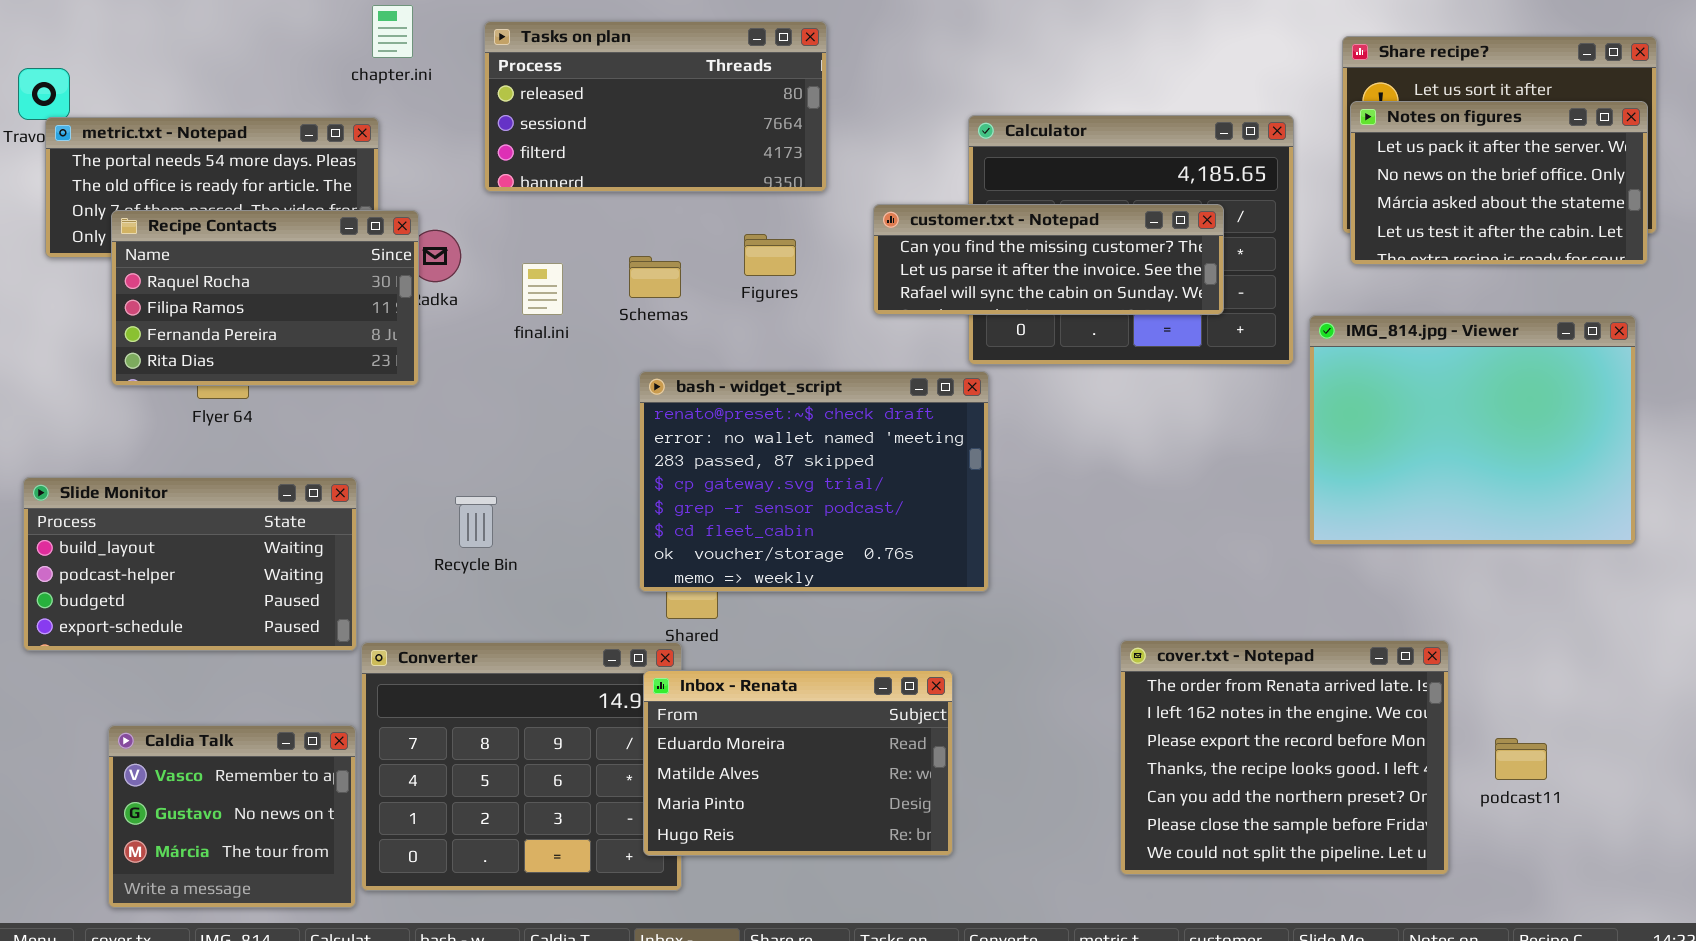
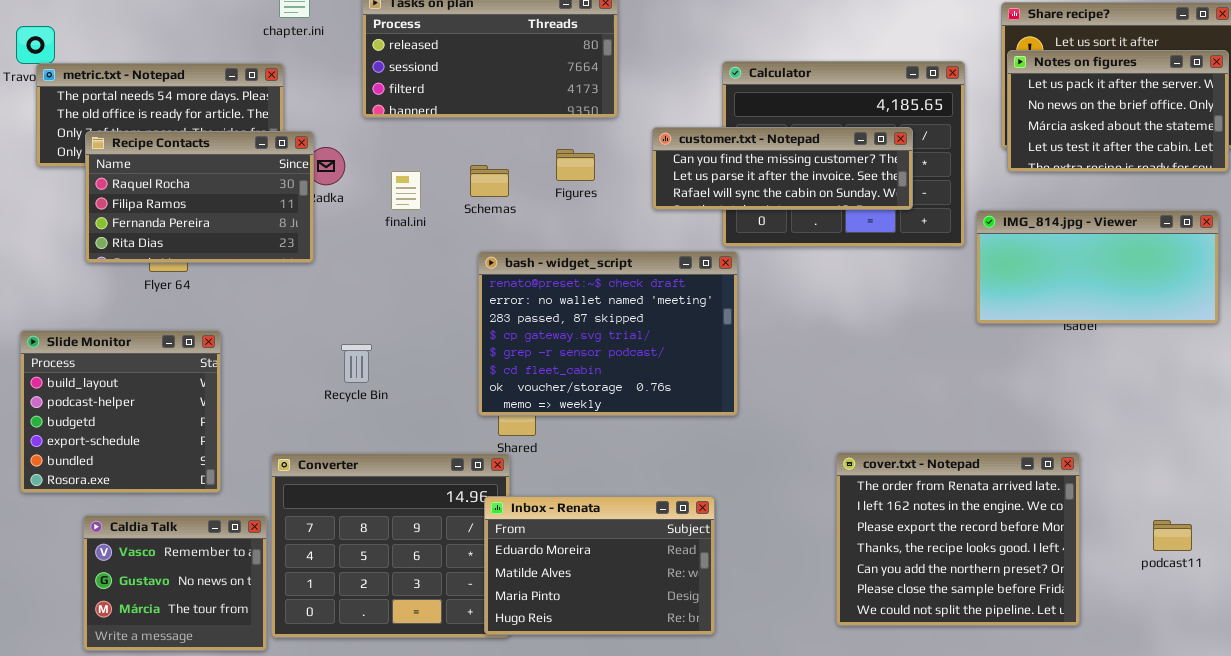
IMG_814.jpg - Viewer: [1309,315,1636,545] -> [976,210,1219,324], resized
Slide Monitor: [23,477,357,651] -> [20,330,221,493], resized
Inbox - Renata: [643,670,953,856] -> [484,496,715,635], moved
podcast11: [1495,738,1547,780] -> [1153,520,1192,551], moved

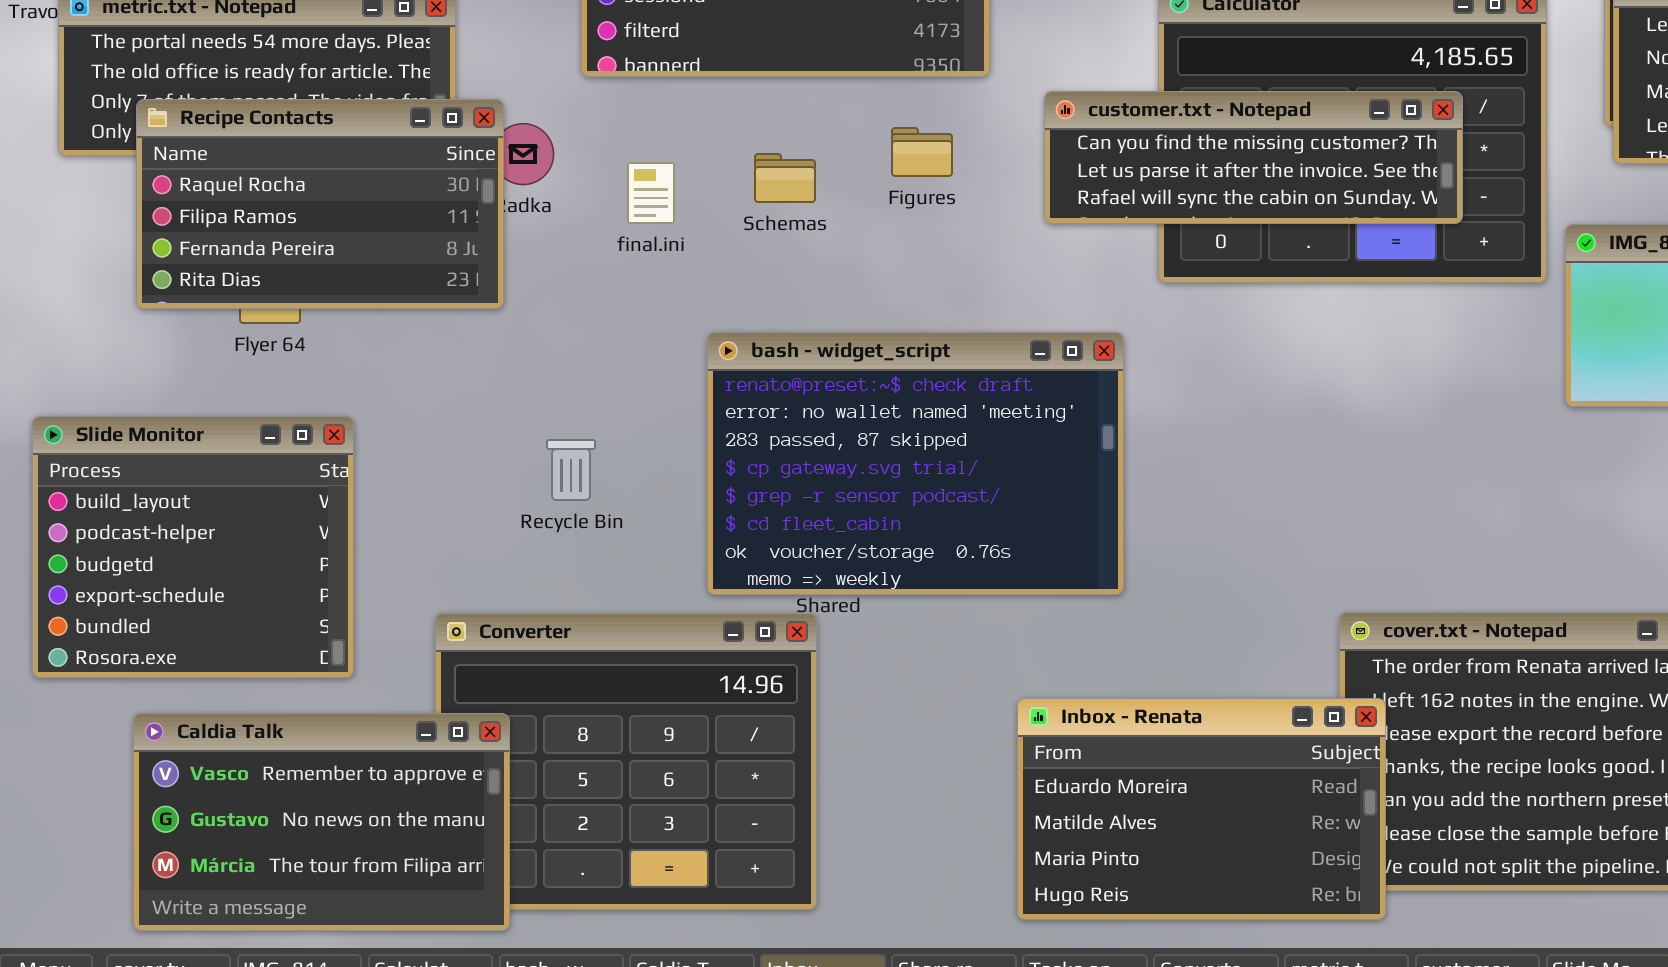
bash - widget_script: [478,251,738,416] -> [707,332,1124,595], moved
Inbox - Renata: [484,496,715,635] -> [1017,698,1386,920], moved
Caldia Talk: [83,515,267,651] -> [133,713,510,931], resized

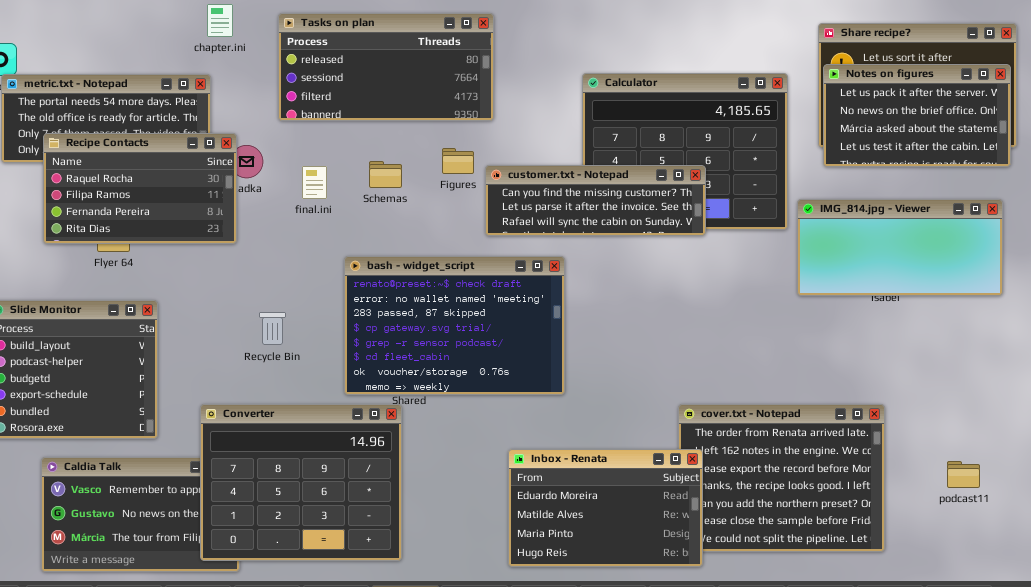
customer.txt - Notepad: [1044,91,1463,224] -> [485,165,706,236], moved
Converter: [435,613,817,910] -> [200,404,402,561], raised

